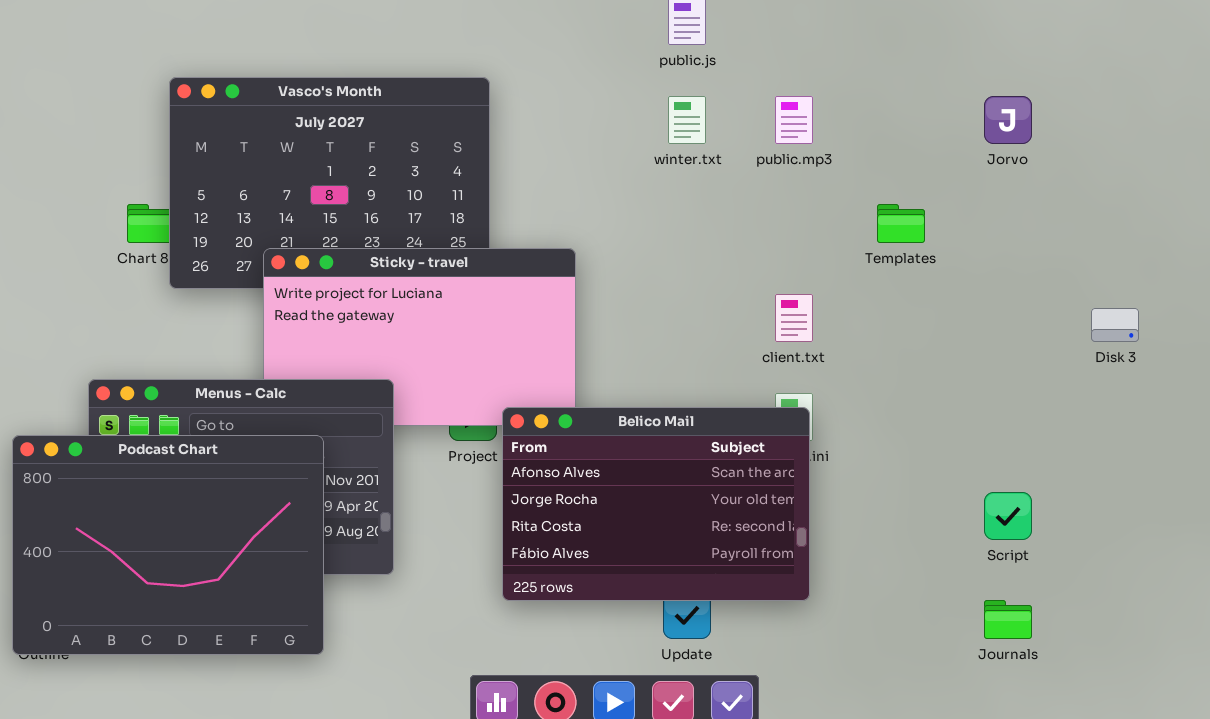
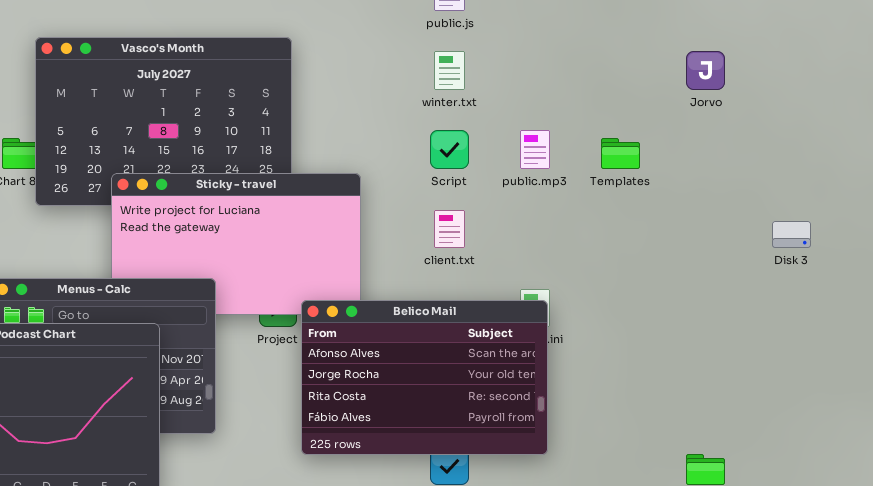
public.mp3: [775,96,813,144] -> [520,130,550,169], moved
client.txt: [775,294,813,342] -> [434,210,465,248], moved
Script: [984,492,1032,540] -> [430,130,469,169], moved

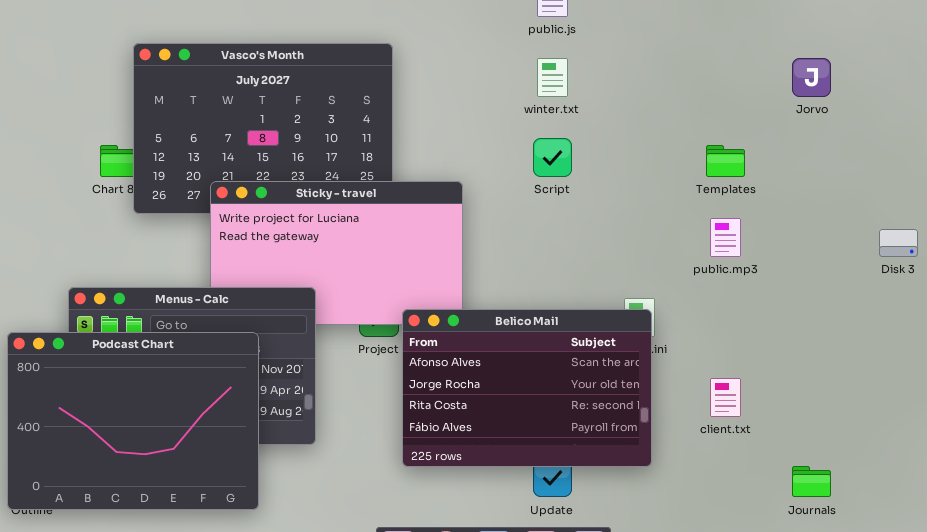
public.mp3: [520,130,550,169] -> [710,218,741,257], moved
client.txt: [434,210,465,248] -> [710,378,741,417], moved

